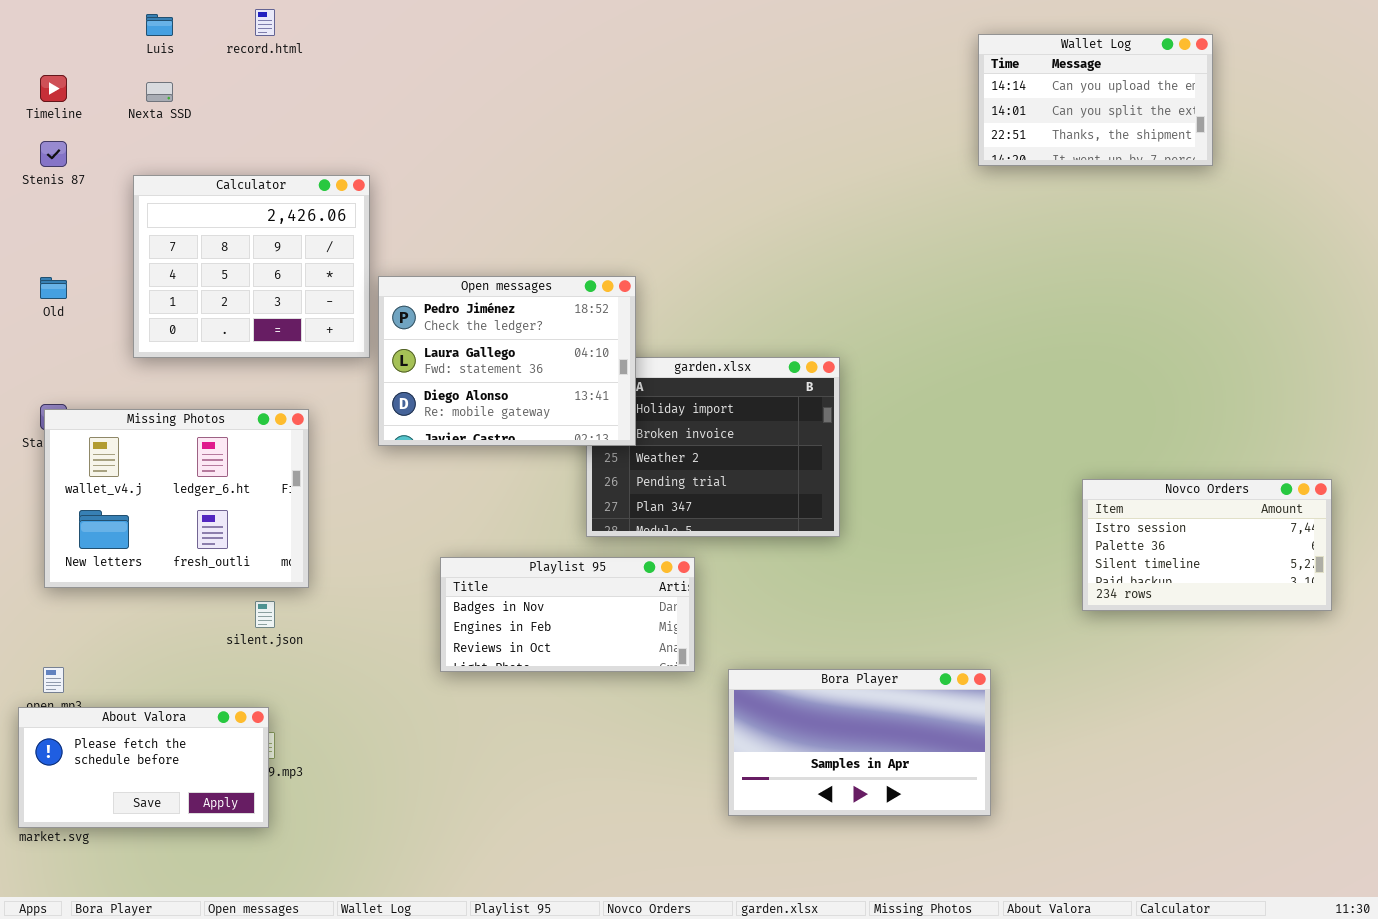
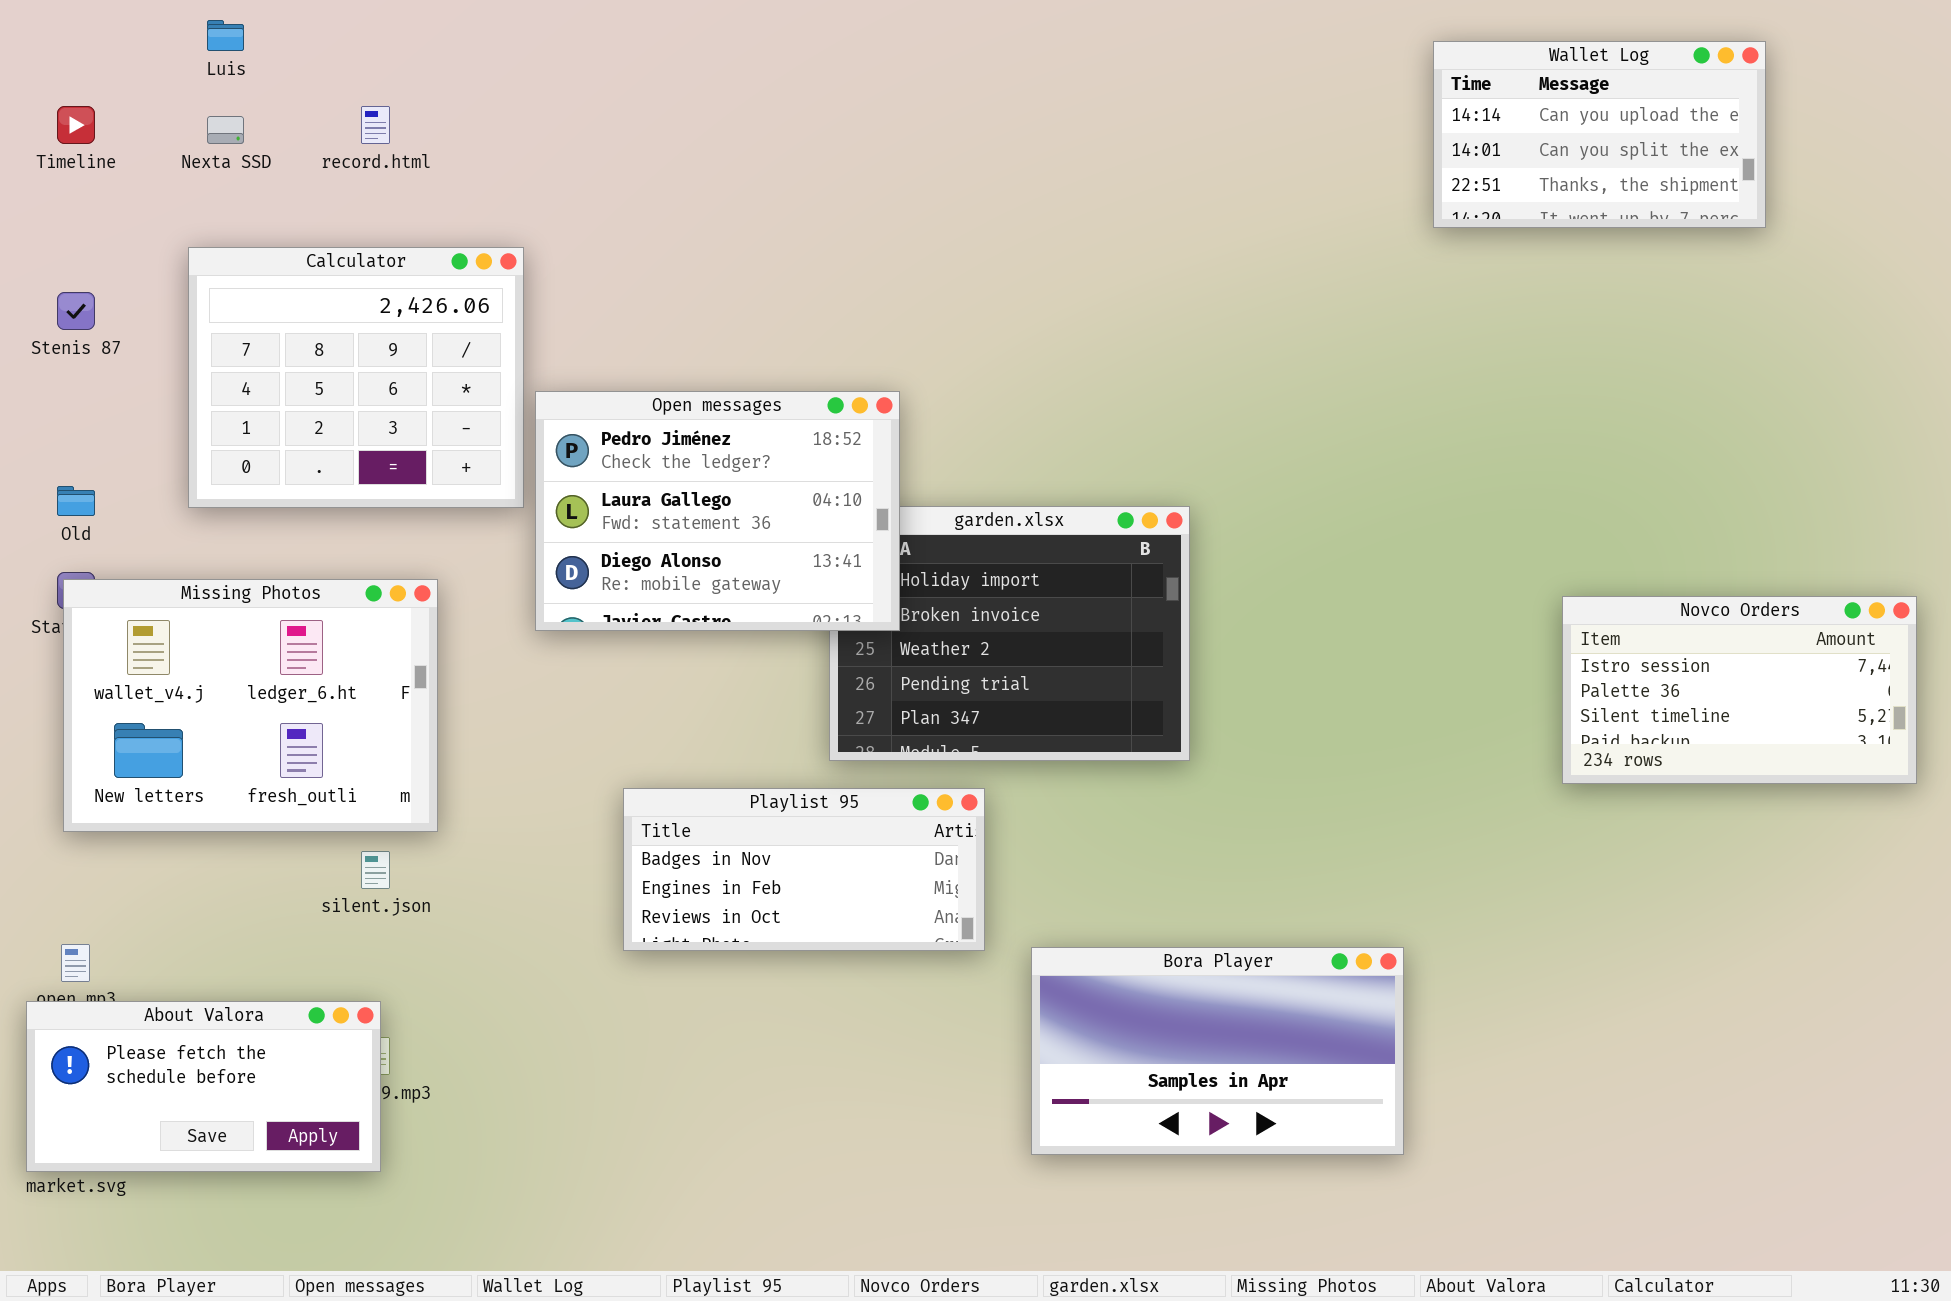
record.html: [255,9,275,36] -> [361,106,390,144], moved
Wallet Log: [978,34,1213,166] -> [1433,41,1766,228], moved
Stenis 87: [40,141,67,167] -> [57,292,95,330], moved
Old: [40,277,67,299] -> [57,486,95,516], moved
Novco Orders: [1082,479,1332,611] -> [1562,596,1917,784], moved

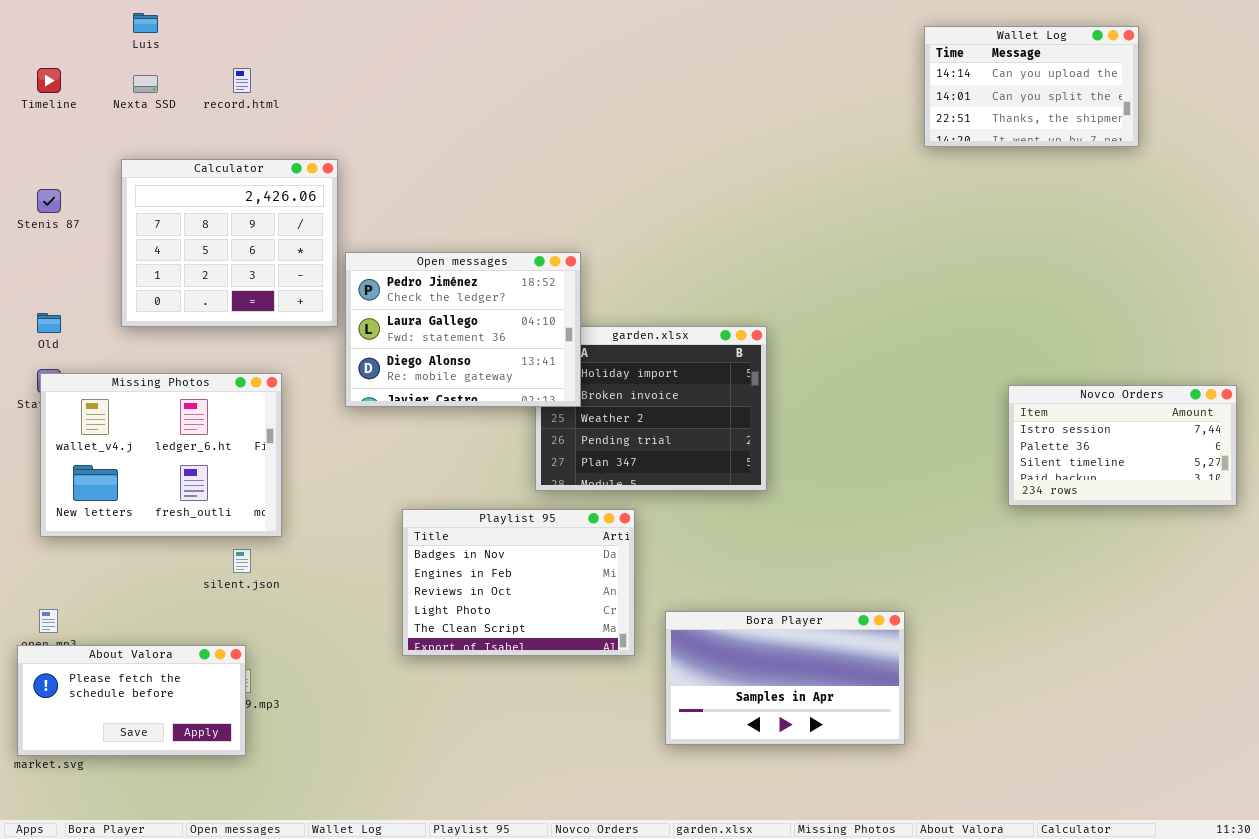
Playlist 95: [623,788,985,951] -> [402,509,635,656], resized

